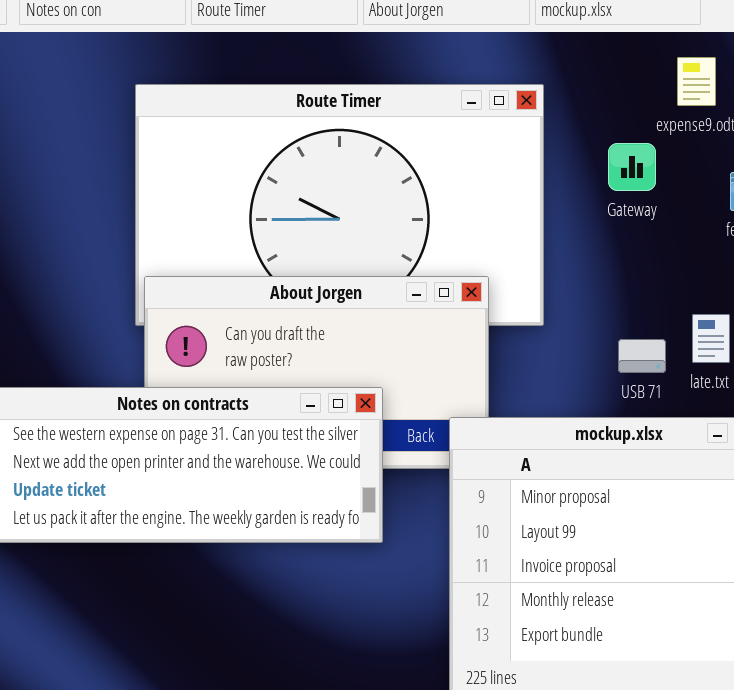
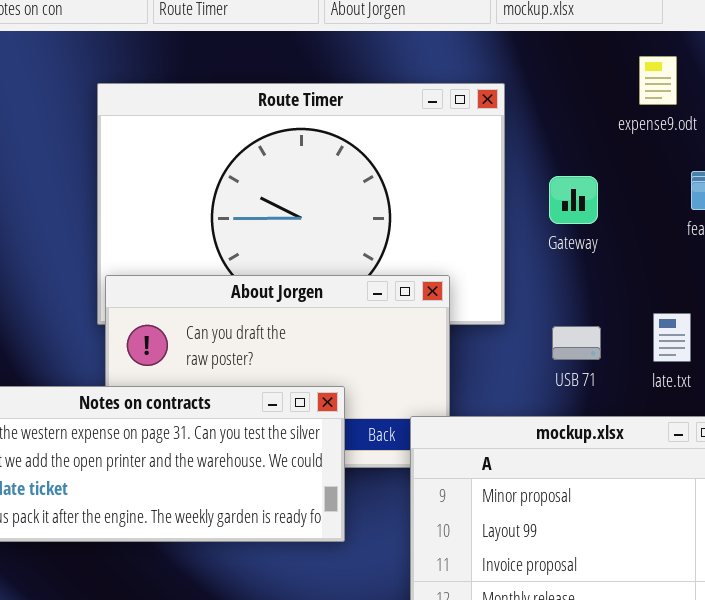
Gateway: [608,143,656,191] -> [549,176,598,224], moved
USB 71: [618,339,666,373] -> [552,326,601,360], moved

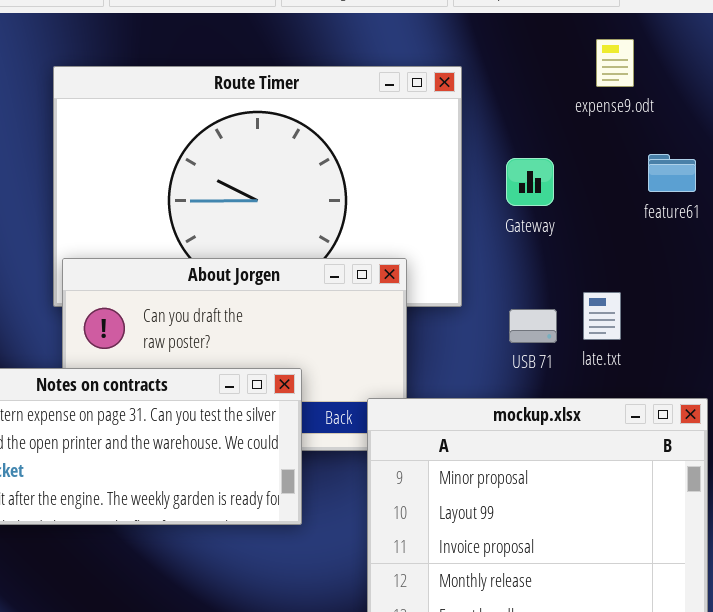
late.txt: [653,313,691,362] -> [583,292,621,340], moved

